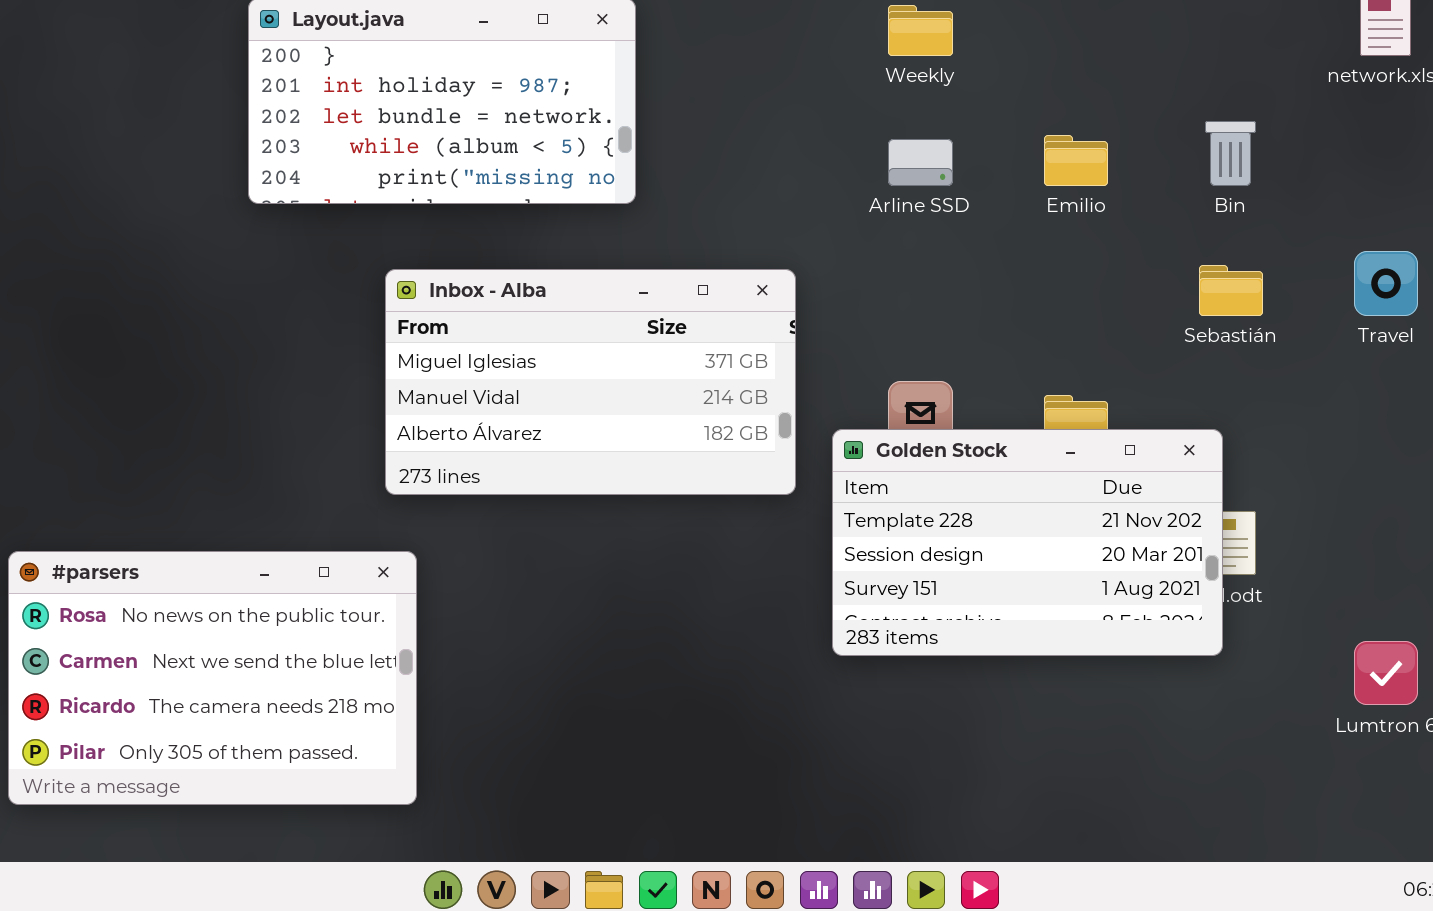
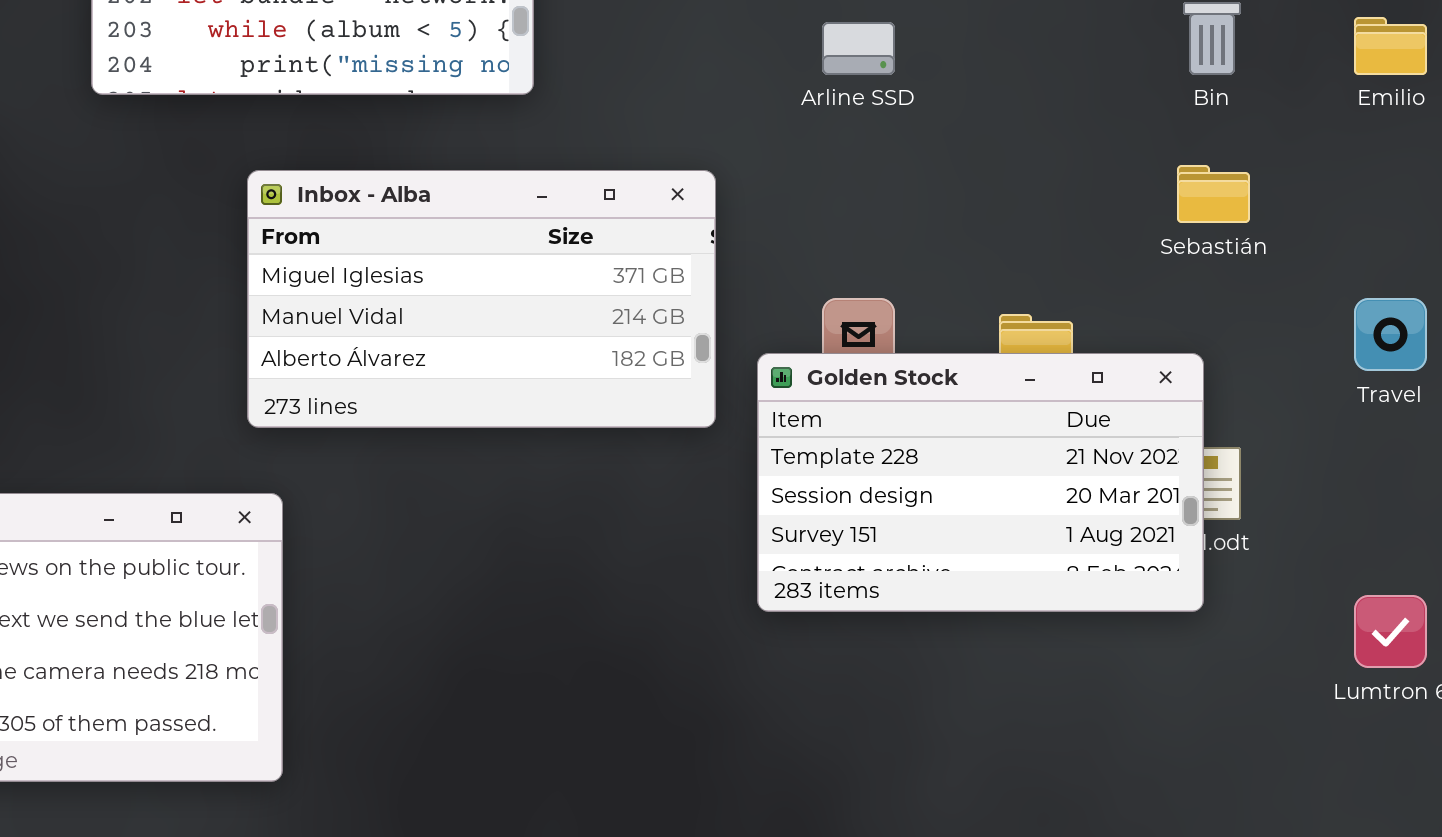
Emilio: [1044,135,1108,186] -> [1354,17,1427,75], moved
Travel: [1354,251,1418,316] -> [1354,298,1427,371], moved

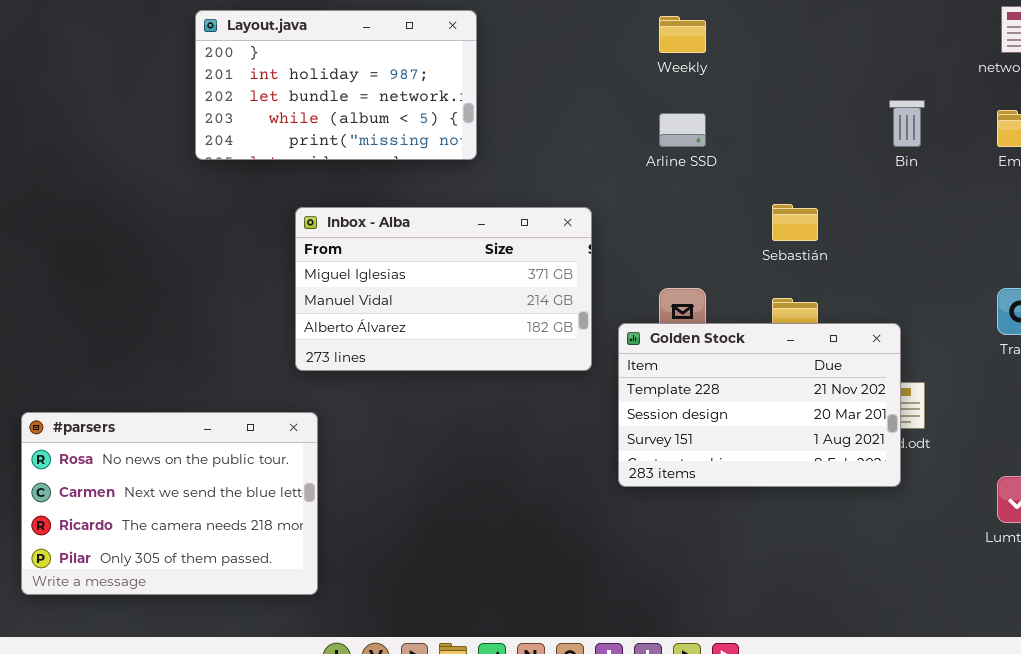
Sebastián: [1177,165,1250,223] -> [772,204,818,241], moved

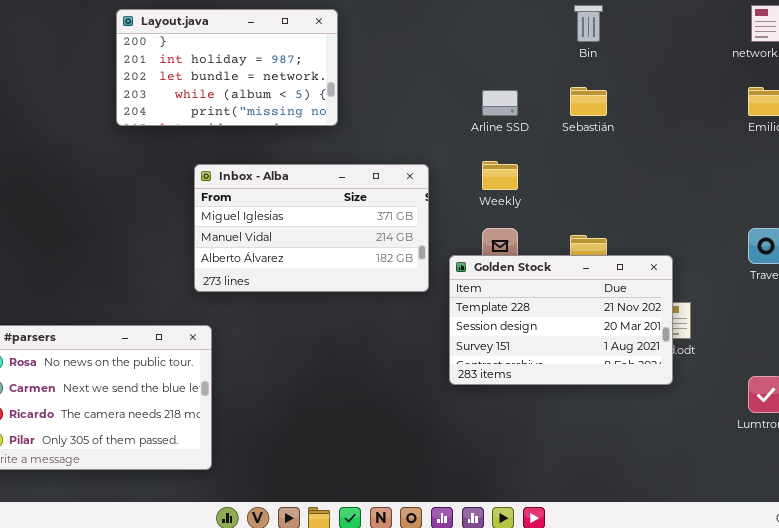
Weekly: [659,16,706,53] -> [482,161,518,190], moved
Bin: [889,100,925,147] -> [574,5,603,42], moved
Sebastián: [772,204,818,241] -> [570,87,607,116], moved

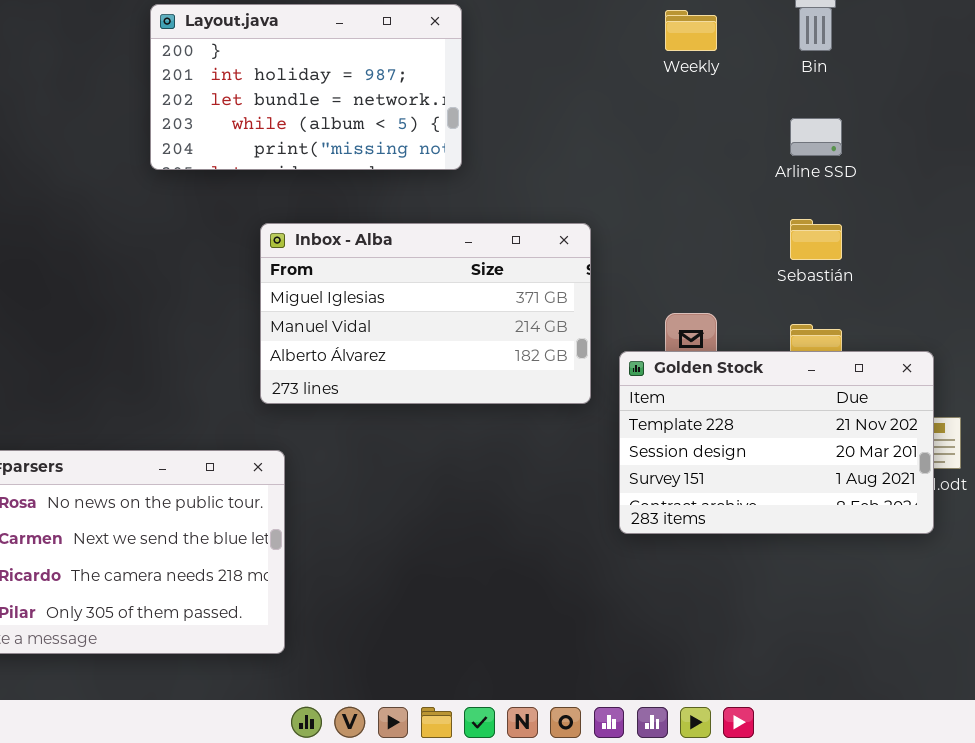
Sebastián: [570,87,607,116] -> [790,219,842,260], moved
Arline SSD: [482,90,518,116] -> [790,118,842,156], moved
Weekly: [482,161,518,190] -> [665,10,717,51], moved

